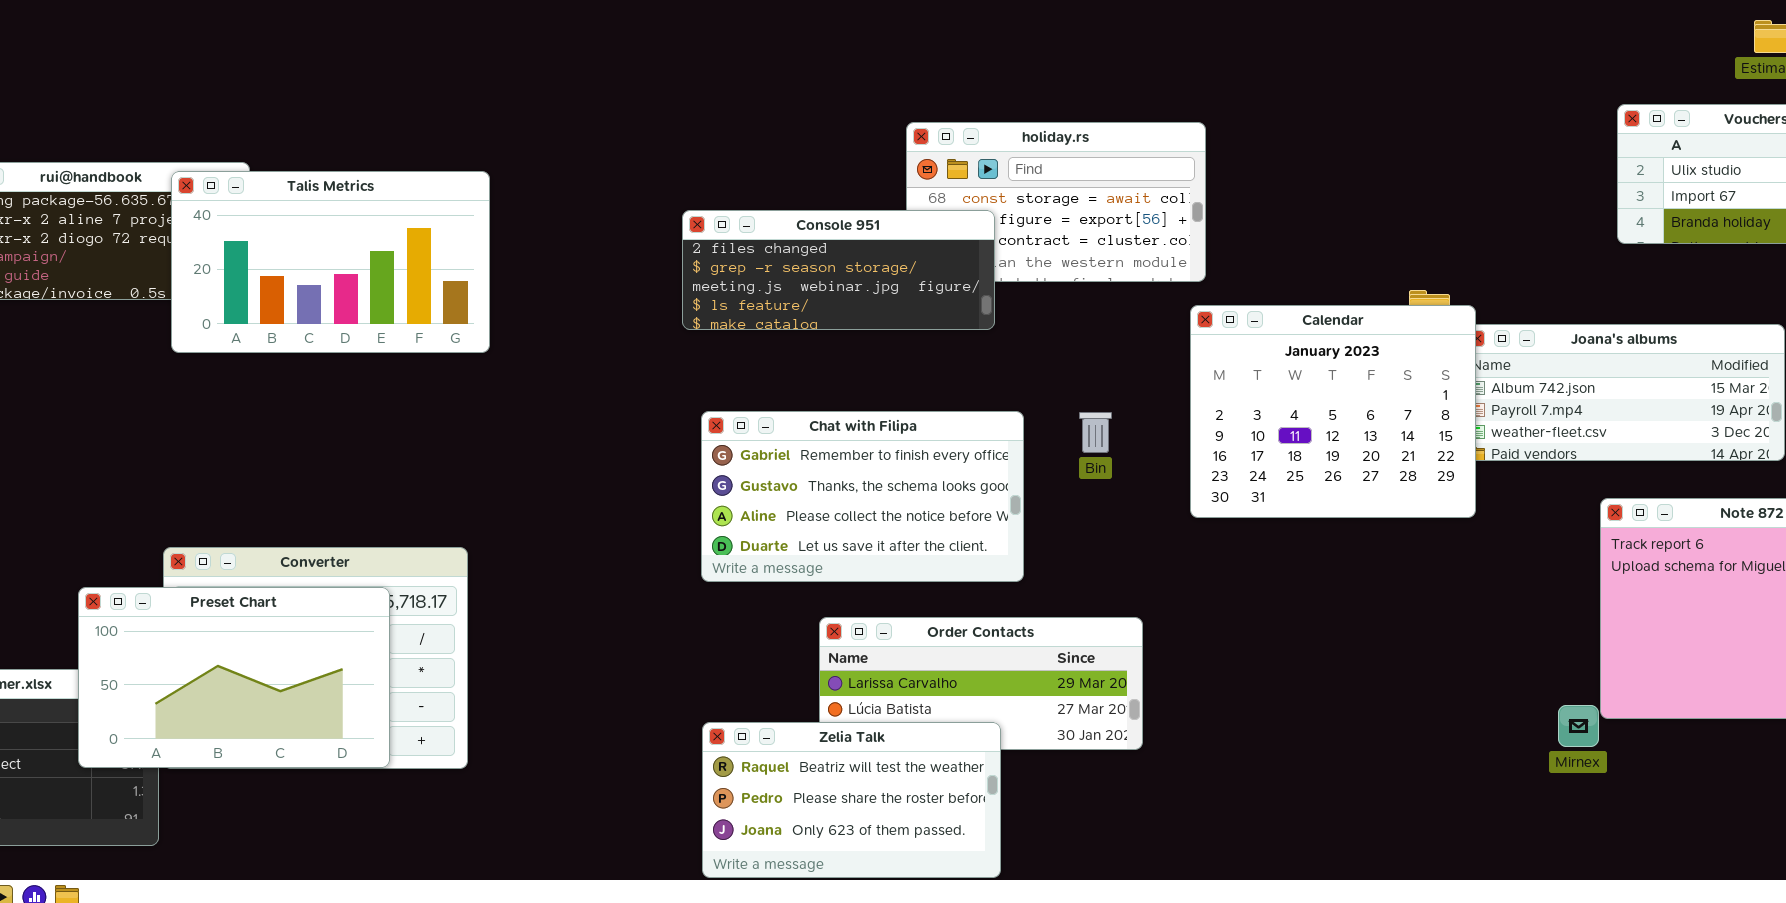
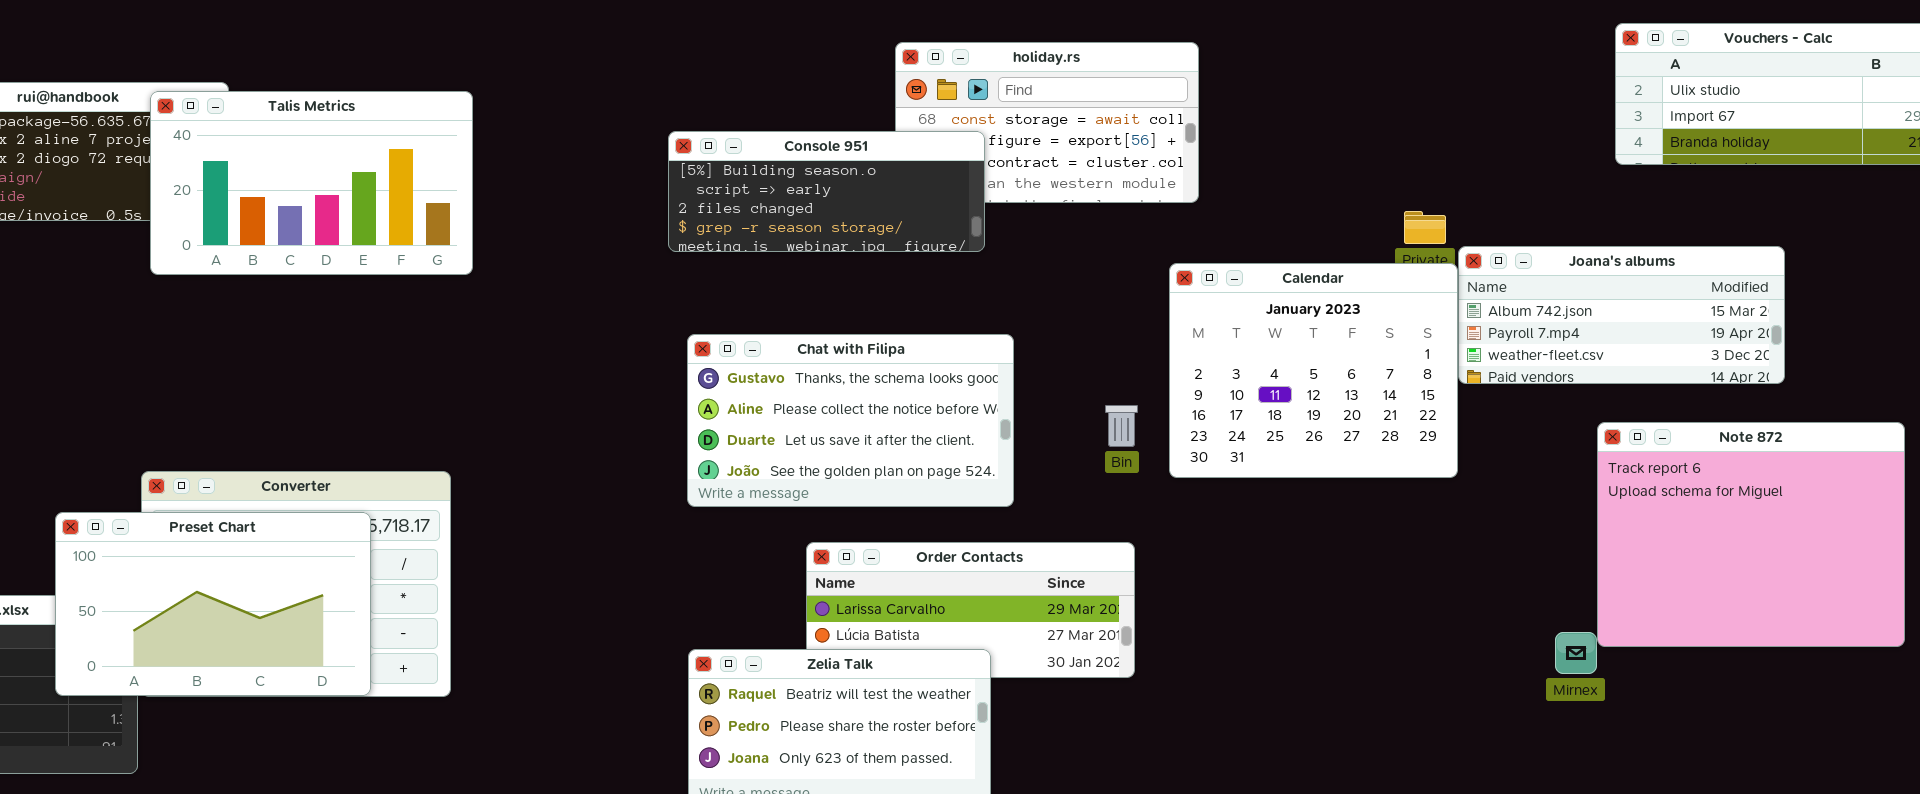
Console 951: [682,210,995,330] -> [668,131,985,252], scrolled up 2 rows
Calendar: [1190,305,1476,518] -> [1169,263,1458,478], moved
Chat with Filipa: [701,411,1024,582] -> [687,334,1014,507], scrolled down 1 row
Bin: [1079,412,1112,453] -> [1105,405,1138,447], moved

